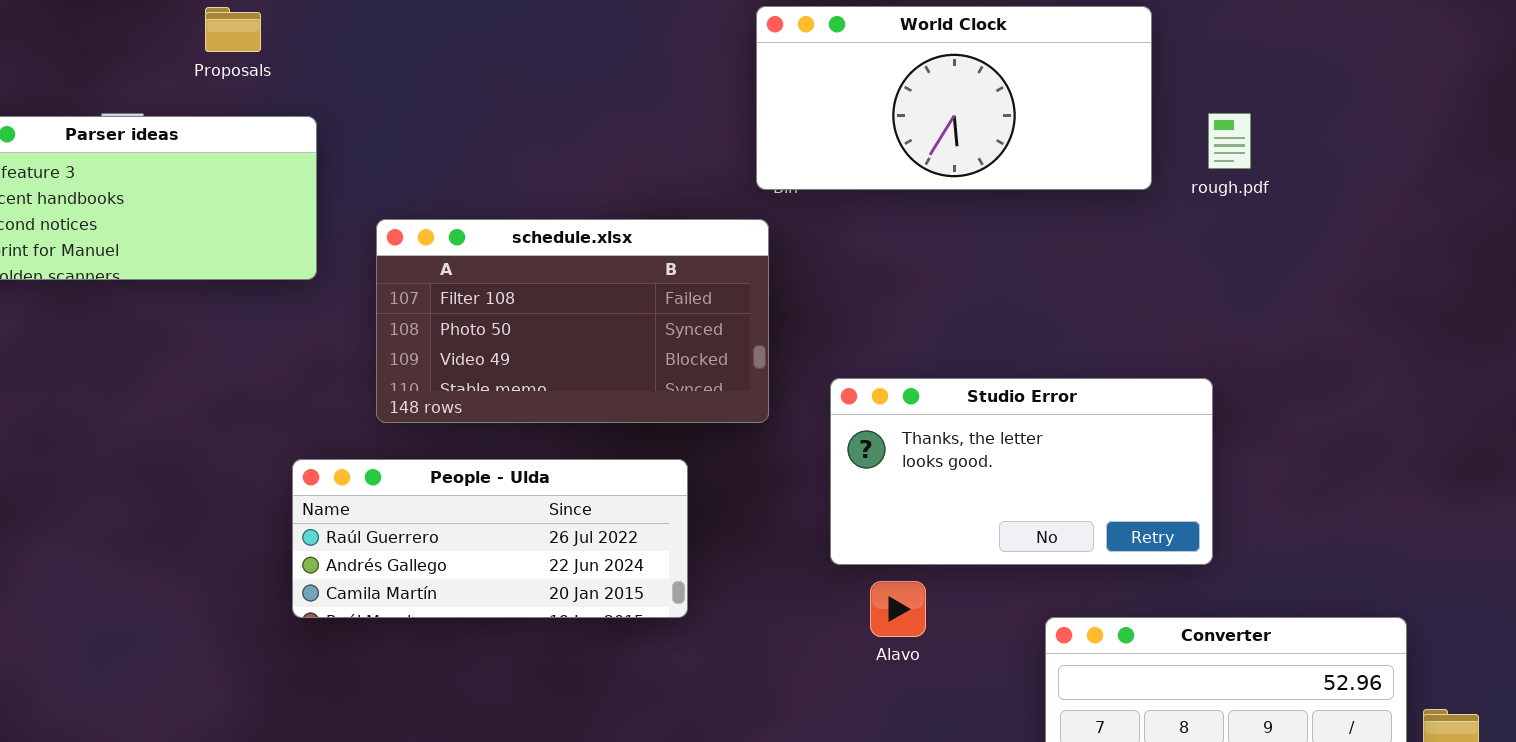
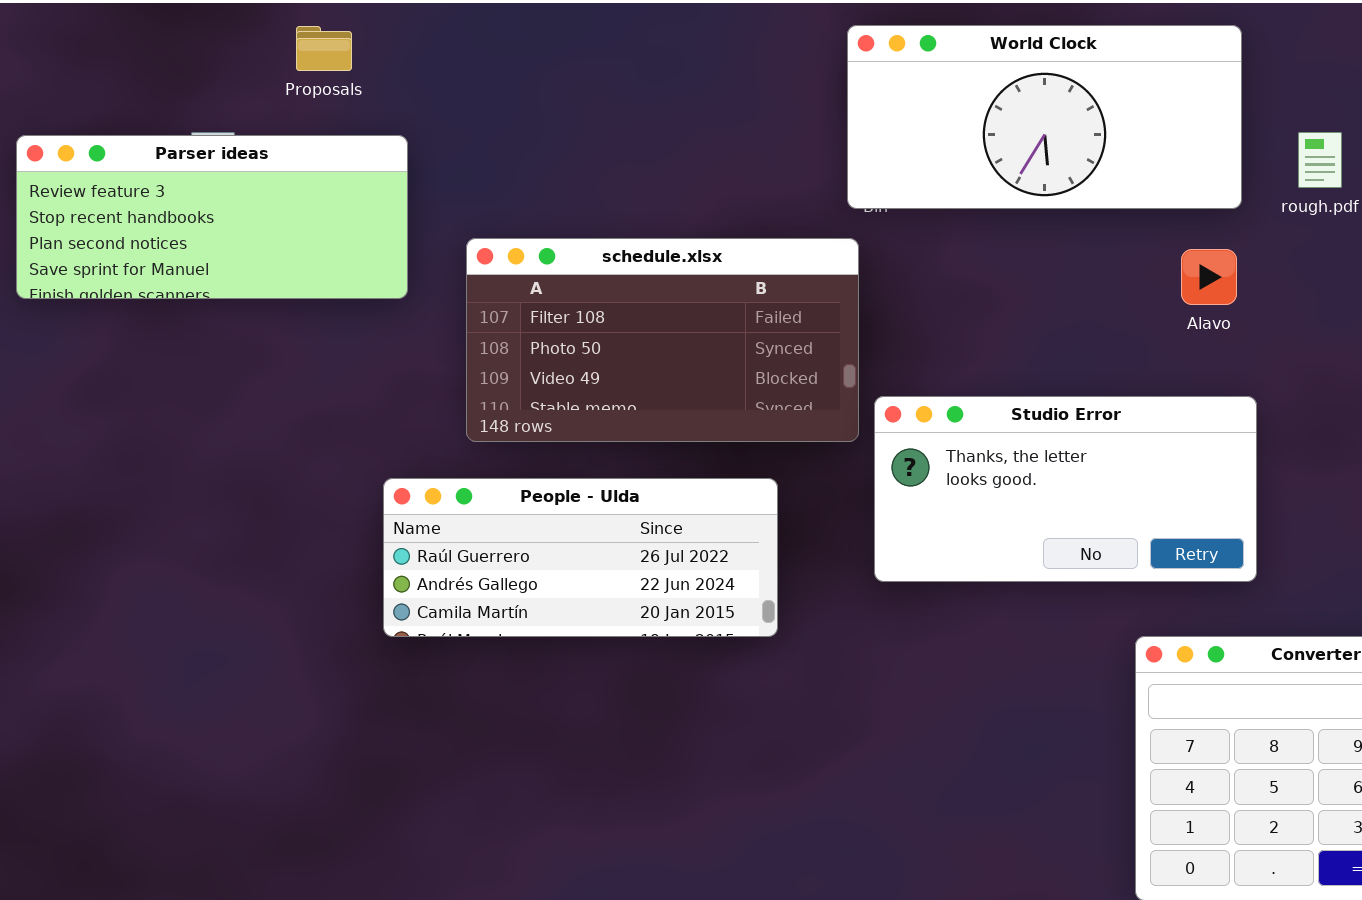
Studio Error: [830,378,1213,565] -> [874,396,1257,582], moved
Alavo: [870,581,926,637] -> [1181,249,1237,305], moved

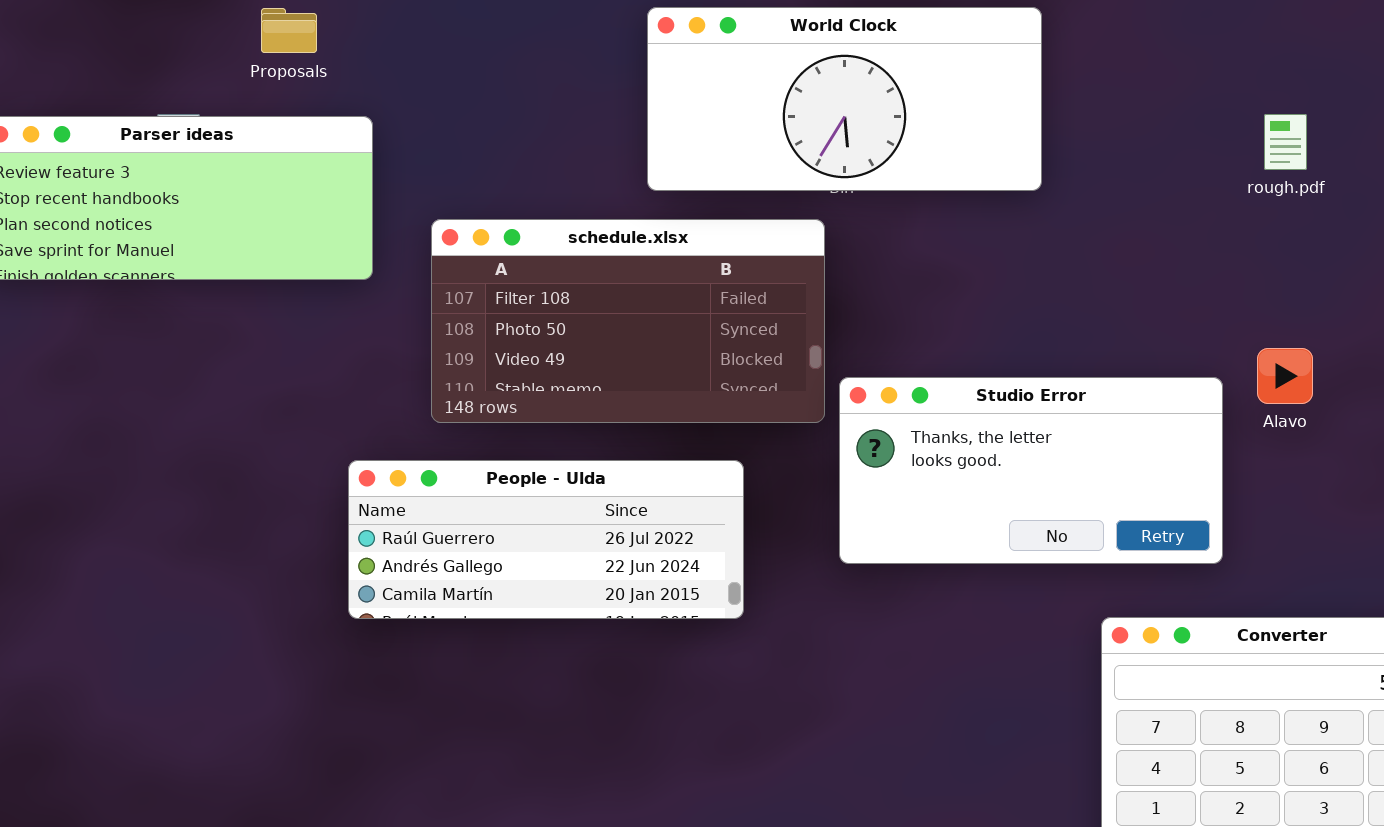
World Clock: [847,25,1242,209] -> [647,7,1042,191], moved
Alavo: [1181,249,1237,305] -> [1257,348,1313,404], moved

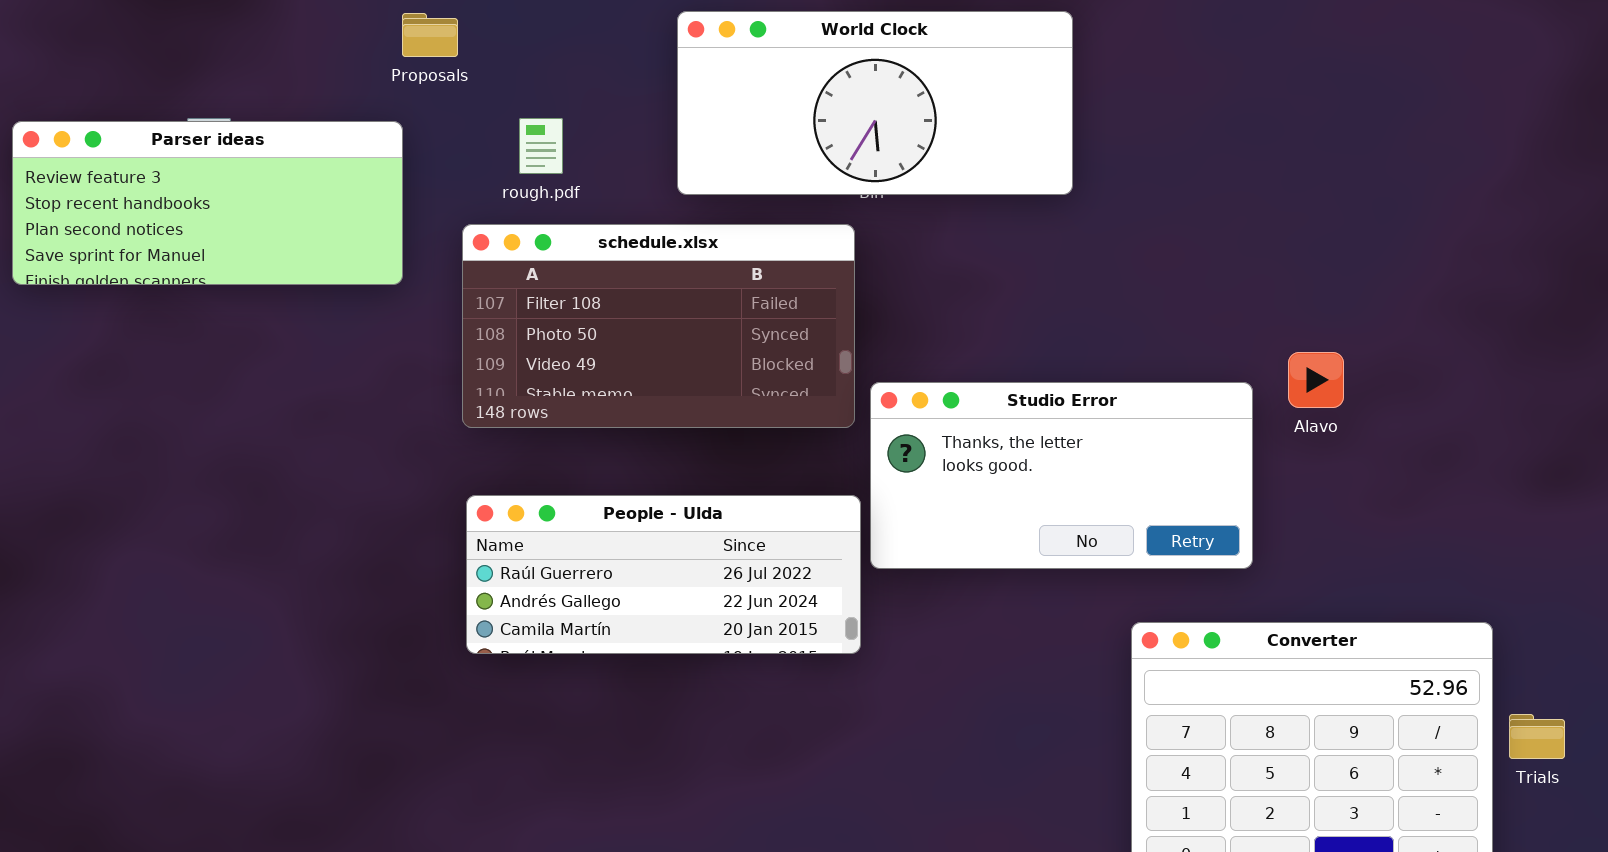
Proposals: [261,8,317,53] -> [402,13,458,57], moved
rough.pdf: [1264,114,1307,170] -> [519,118,563,174], moved
People - Ulda: [348,460,744,619] -> [466,495,861,654], moved

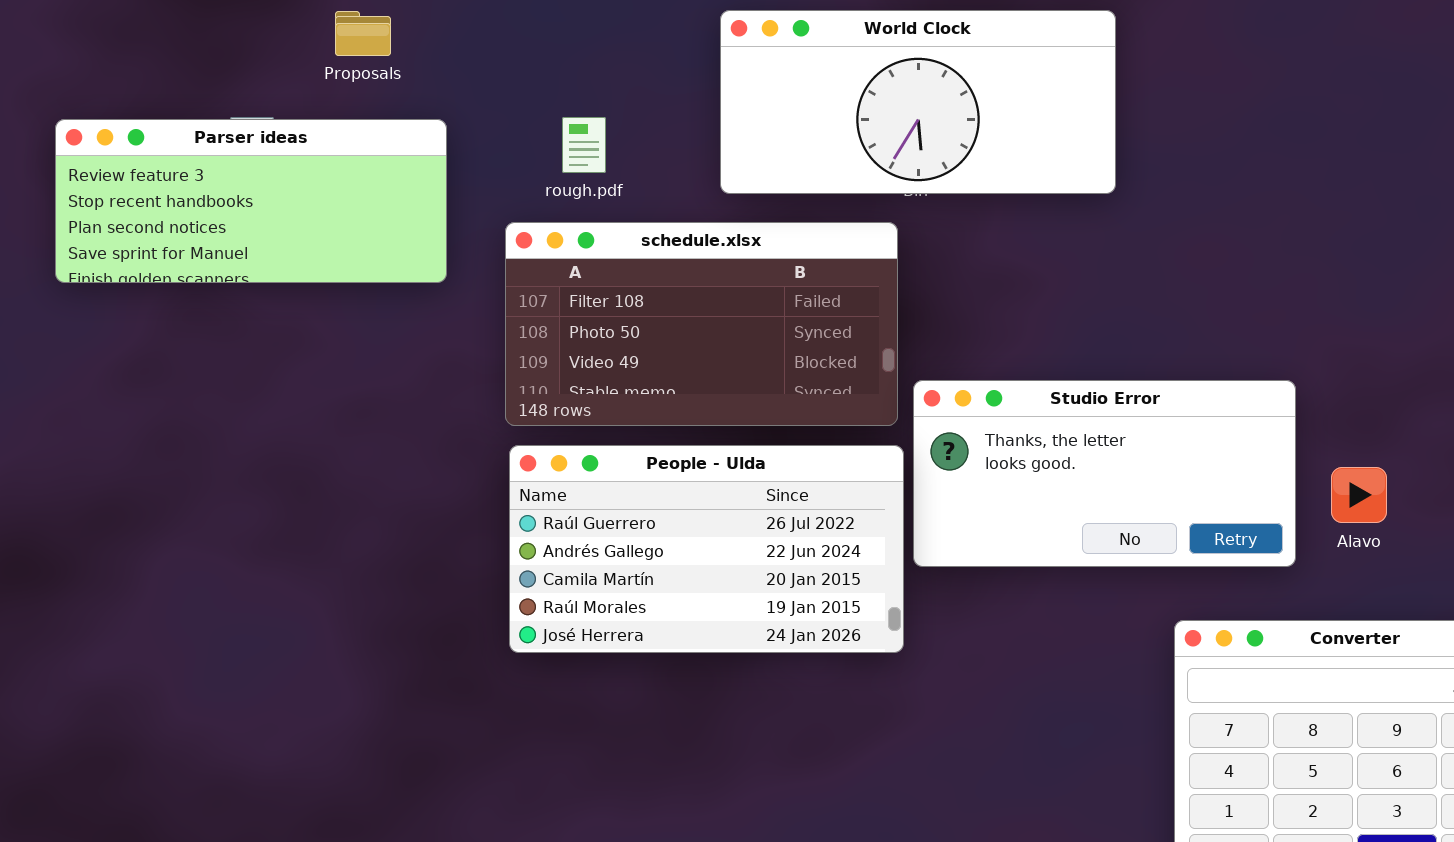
Proposals: [402,13,458,57] -> [335,11,391,56], moved
Alavo: [1288,352,1344,408] -> [1331,467,1387,523], moved
People - Ulda: [466,495,861,654] -> [509,445,904,653], resized

